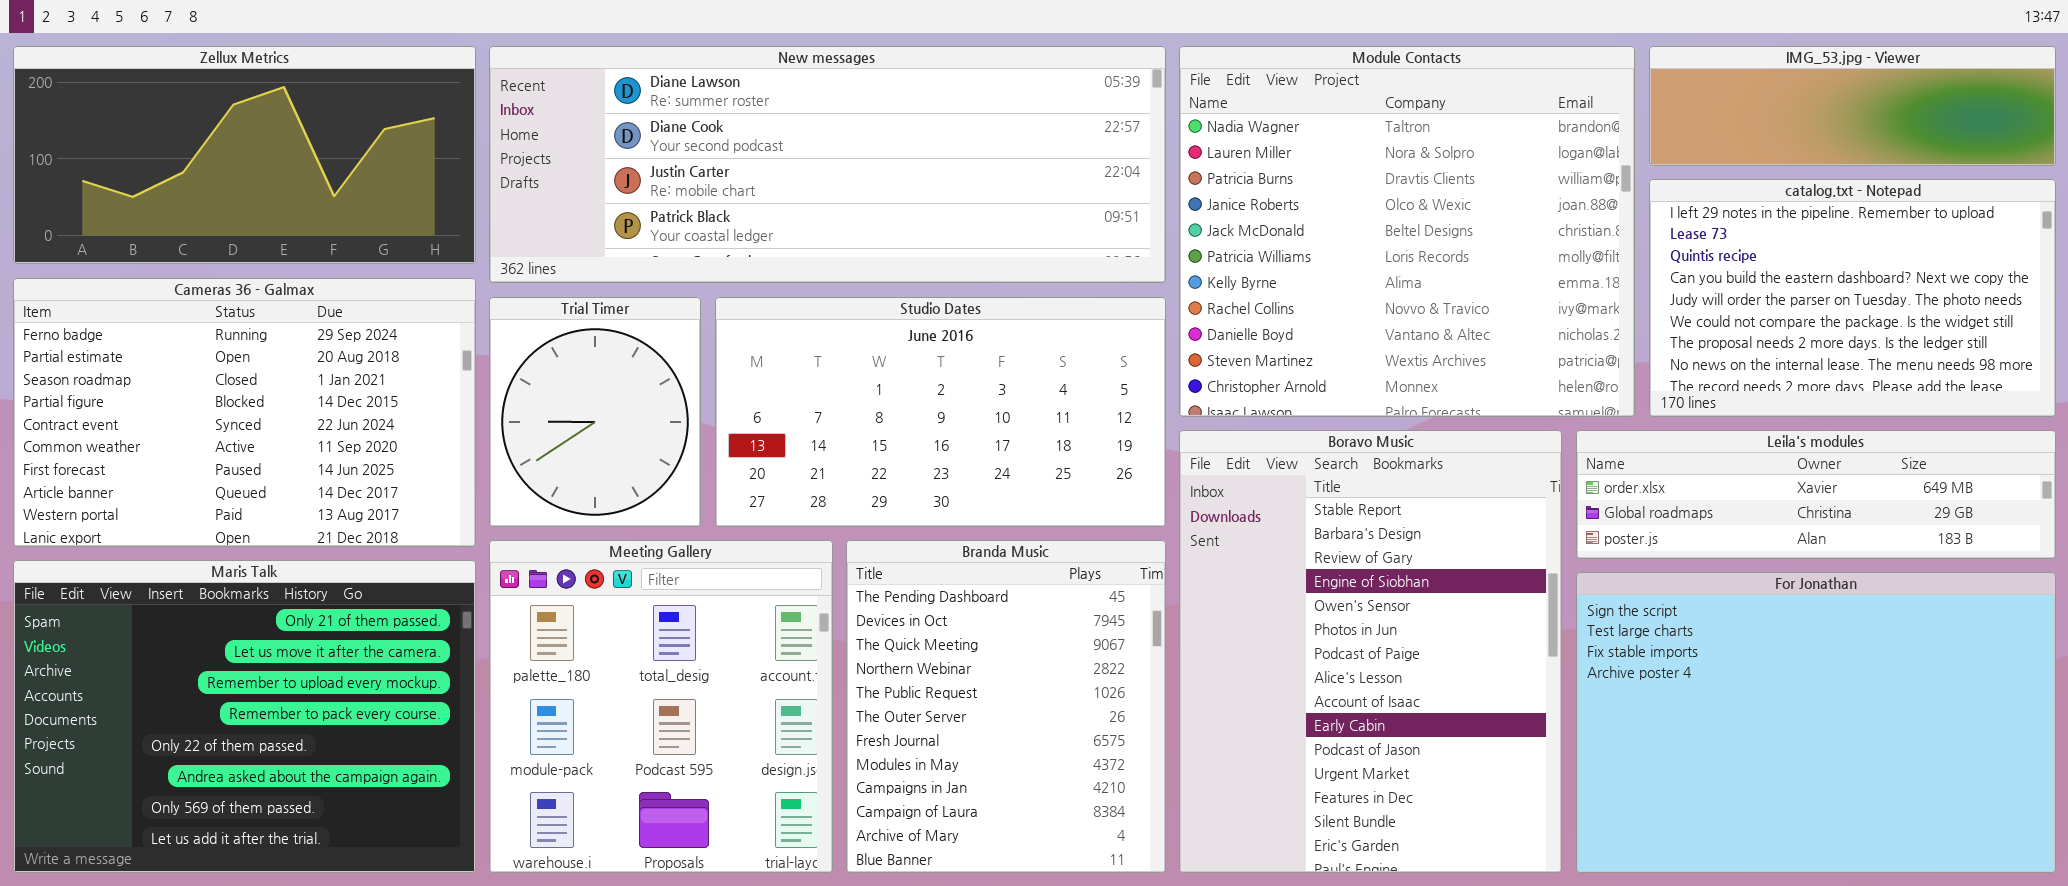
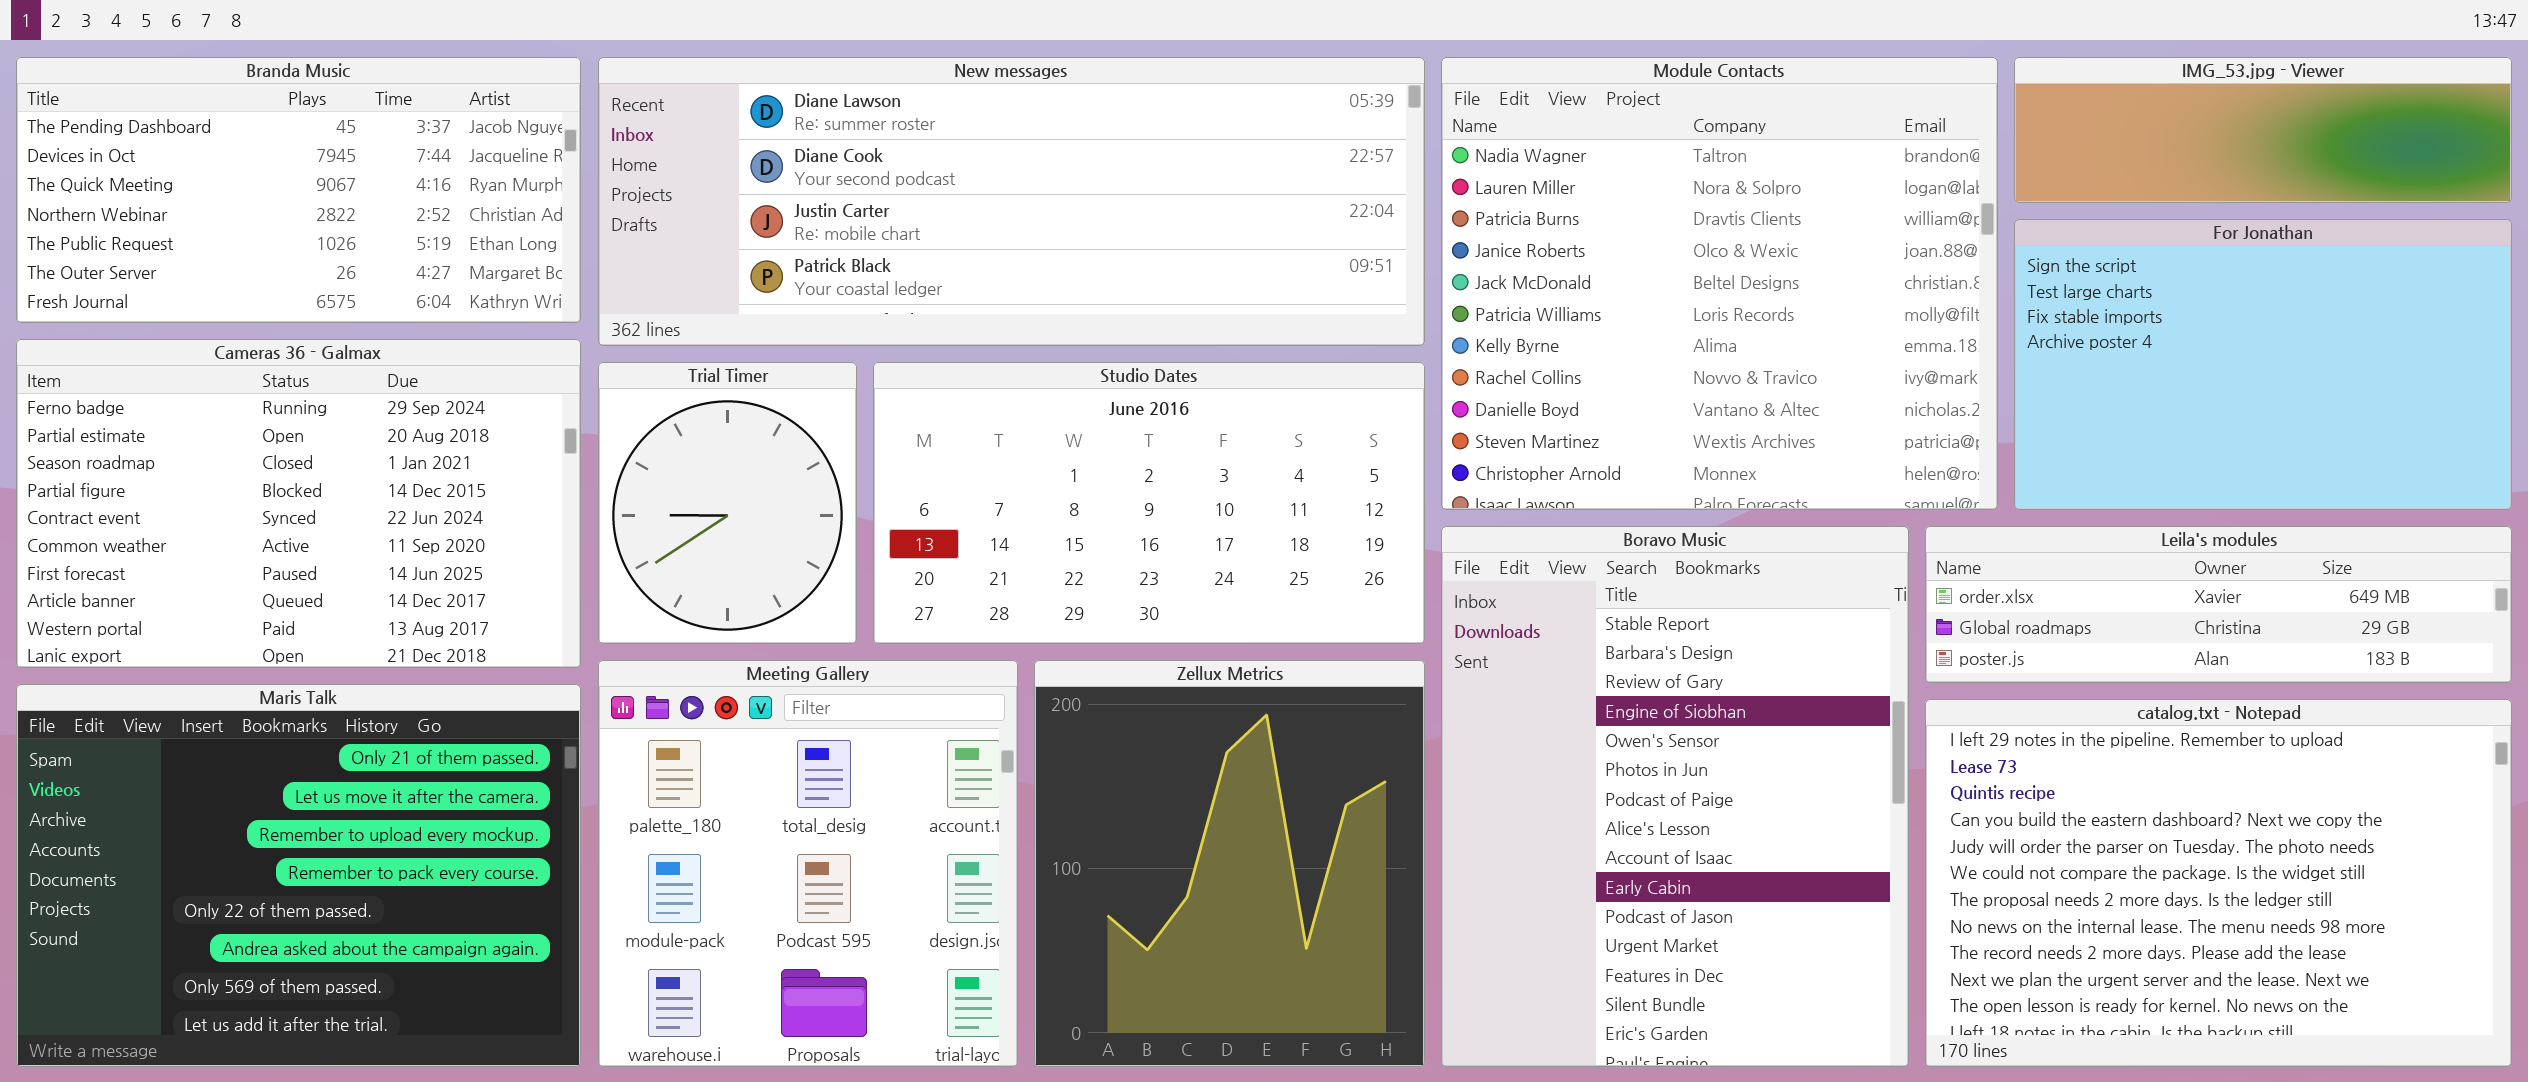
Zellux Metrics: [13,46,476,264] -> [1034,660,1425,1067], moved, resized
catalog.txt - Notepad: [1649,179,2056,417] -> [1925,699,2512,1067], moved, resized
Branda Music: [846,540,1166,873] -> [16,57,581,323], moved, resized
For Jonathan: [1576,572,2056,873] -> [2014,219,2512,510], moved, resized

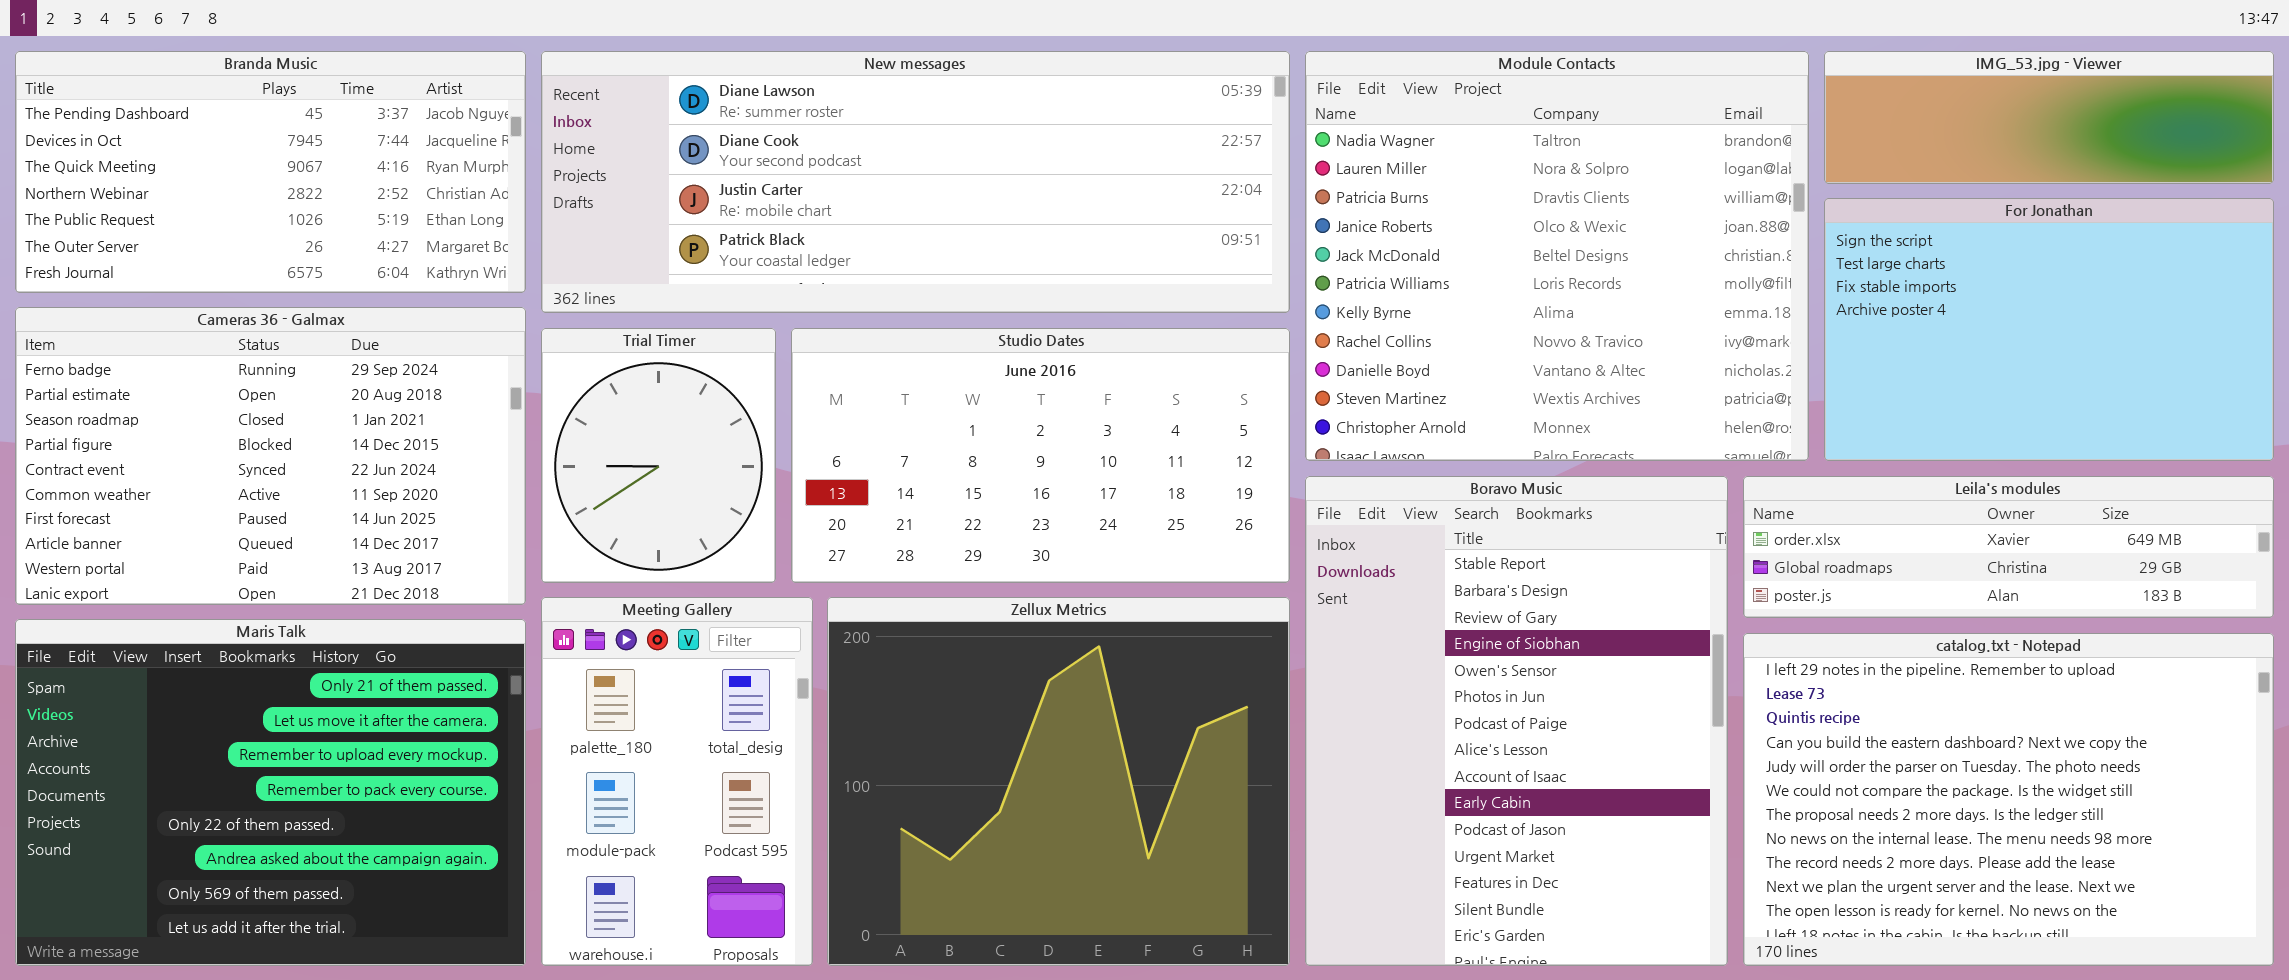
Meeting Gallery: [598,660,1018,1067] -> [541,597,813,966], resized
Zellux Metrics: [1034,660,1425,1067] -> [827,597,1290,966], resized

